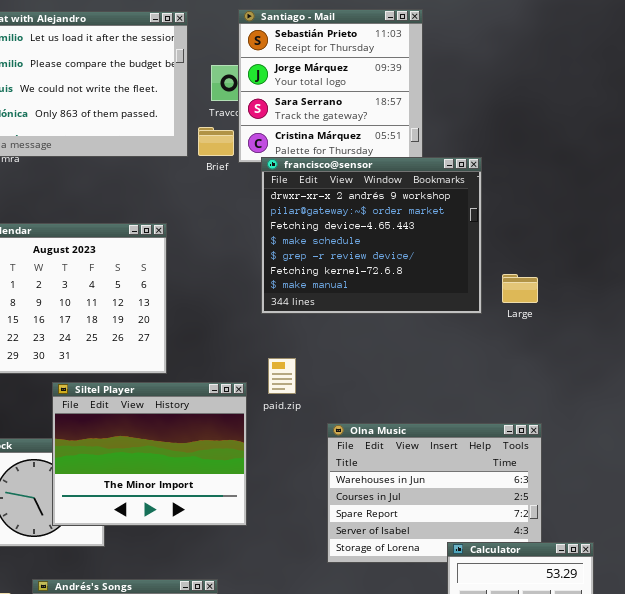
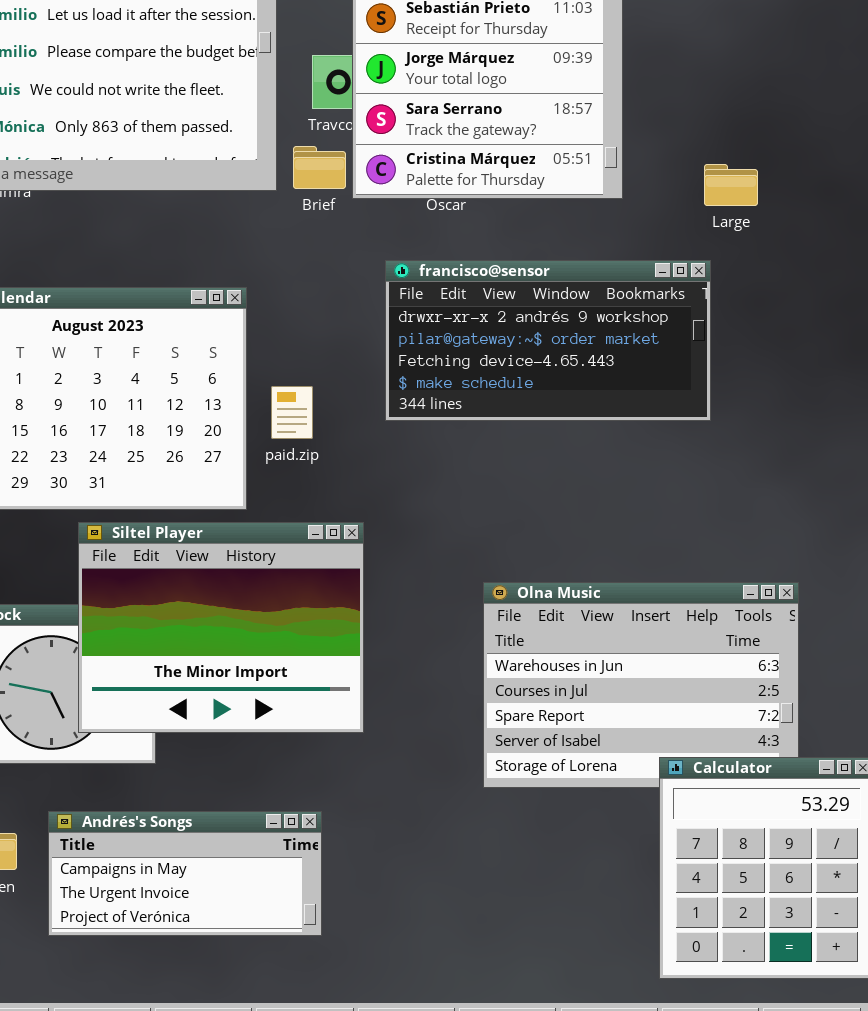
francisco@sensor: [261,157,482,314] -> [385,260,711,421], resized
Large: [502,274,538,303] -> [704,164,758,206], moved
paid.zip: [268,358,296,394] -> [271,386,313,439], moved

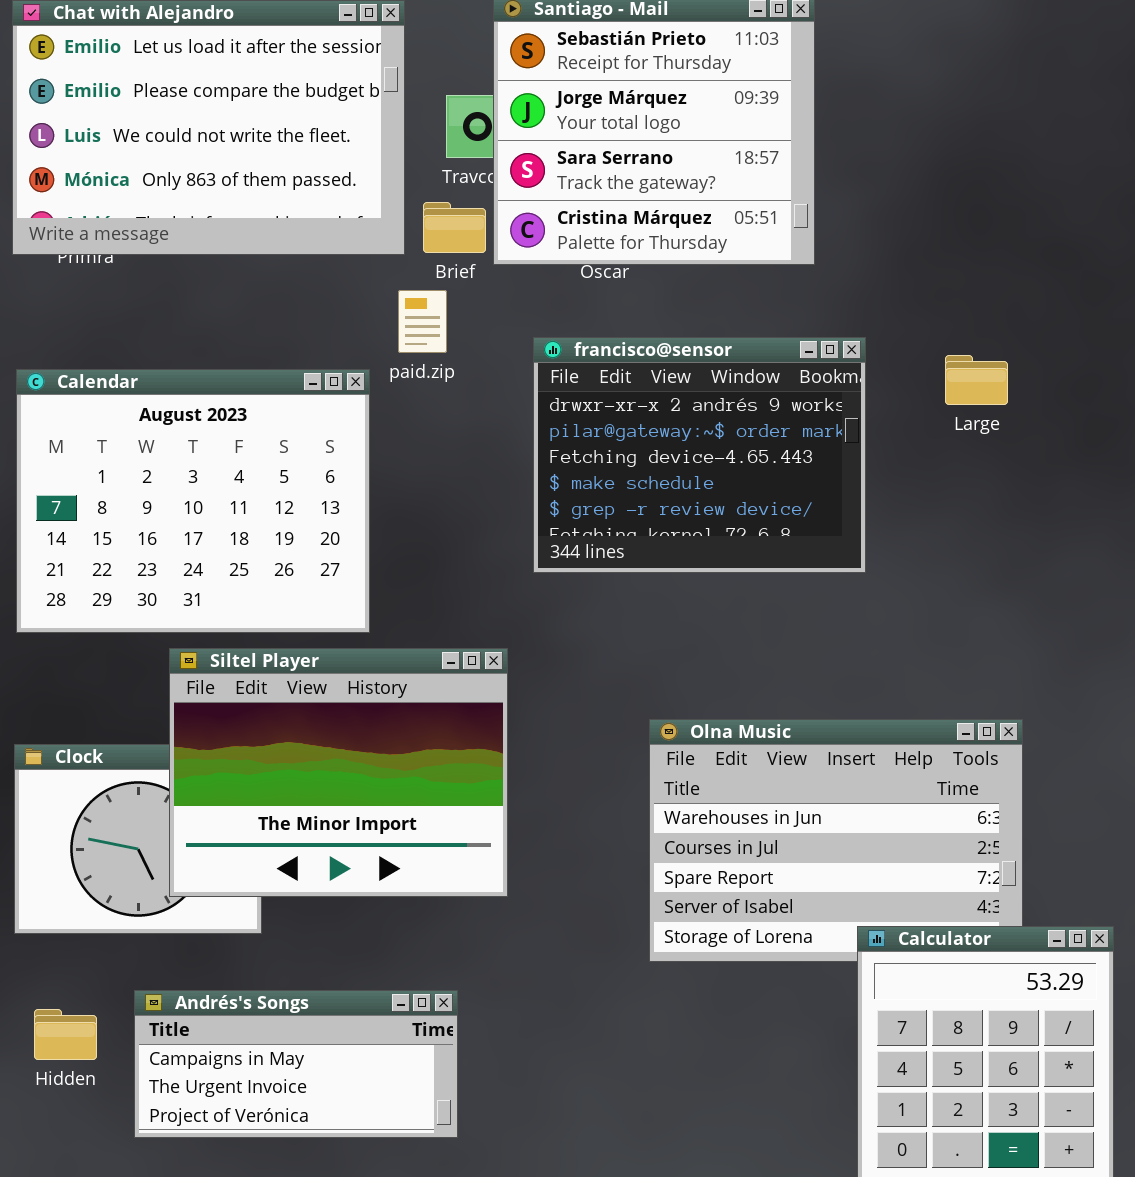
Large: [704,164,758,206] -> [945,355,1008,405], moved
francisco@sensor: [385,260,711,421] -> [533,337,866,573], resized
paid.zip: [271,386,313,439] -> [398,290,447,353], moved

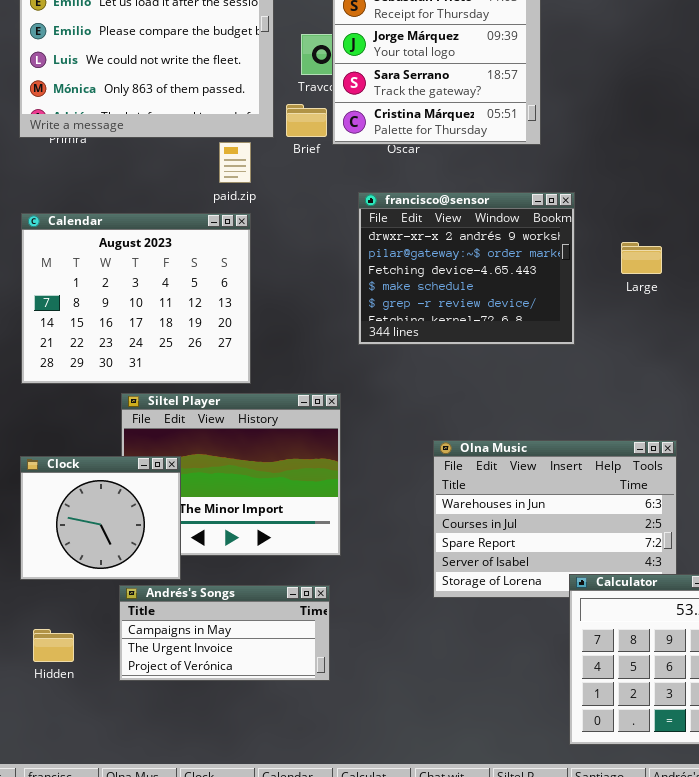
paid.zip: [398,290,447,353] -> [219,142,251,183], moved
Large: [945,355,1008,405] -> [621,242,662,274], moved
Clock: [14,744,262,934] -> [20,456,181,580], raised
Andrés's Songs: [134,990,458,1138] -> [119,585,330,681], moved

